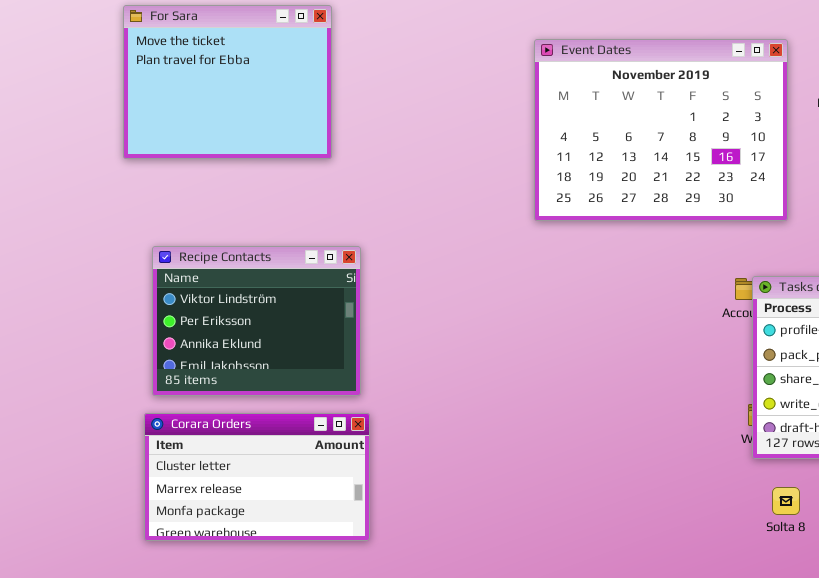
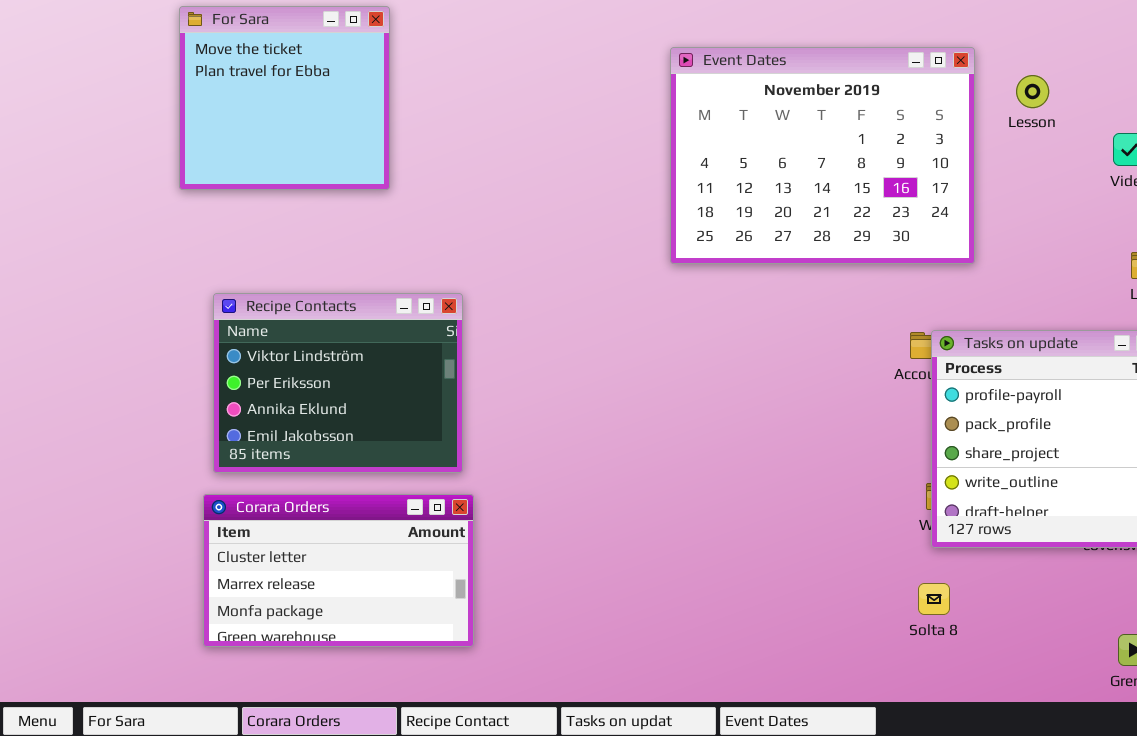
For Sara: [123,5,332,159] -> [179,6,390,190], resized
Solta 8: [772,487,800,515] -> [918,583,950,615], moved

